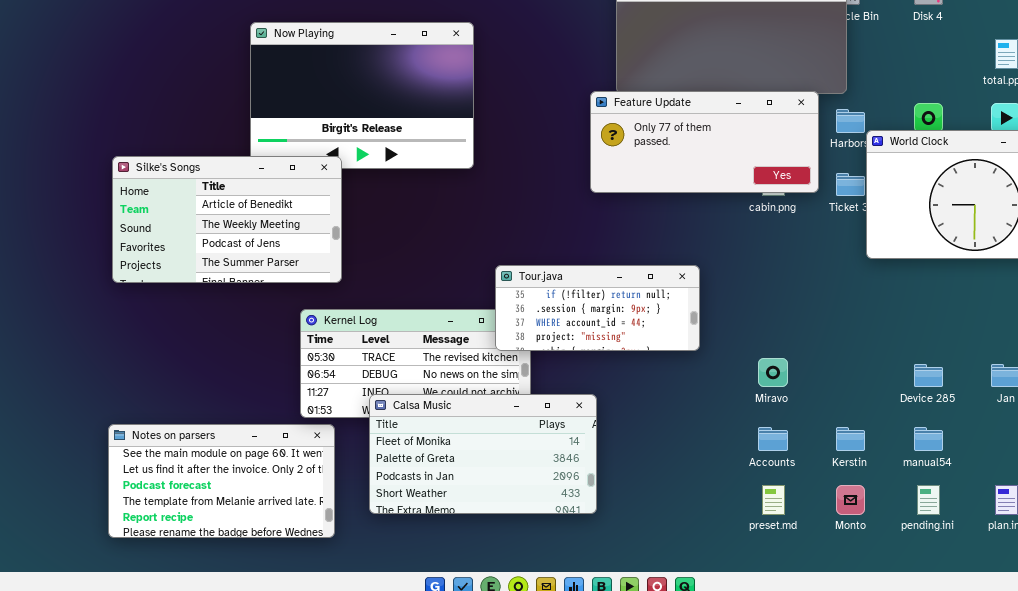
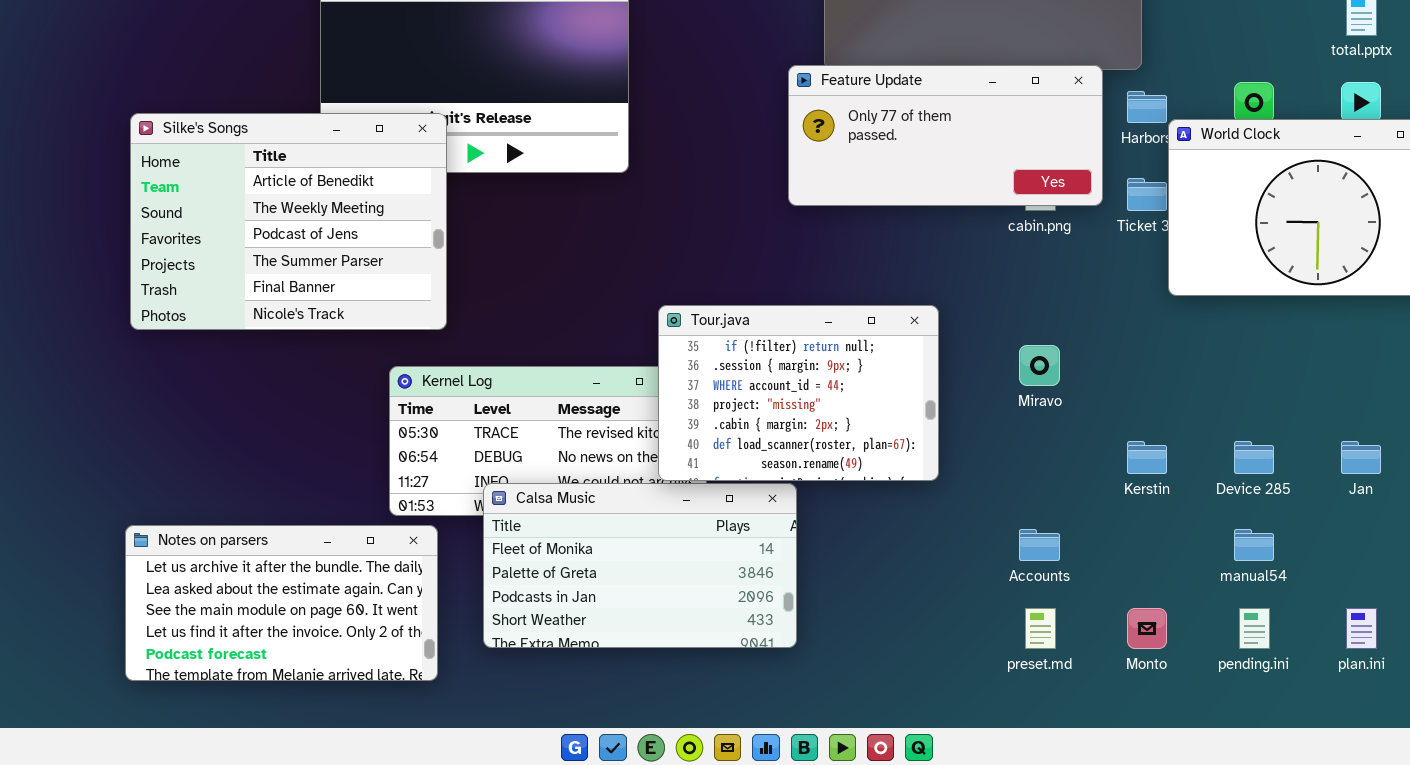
Silke's Songs: [112,156,342,283] -> [130,113,447,330], resized
Tour.java: [495,265,700,351] -> [658,305,939,481], resized
Miravo: [758,358,788,387] -> [1019,345,1060,386], moved
Notes on parsers: [108,424,335,538] -> [125,525,438,681], scrolled up 2 rows
Kerstin: [836,427,865,451] -> [1127,441,1167,474], moved

